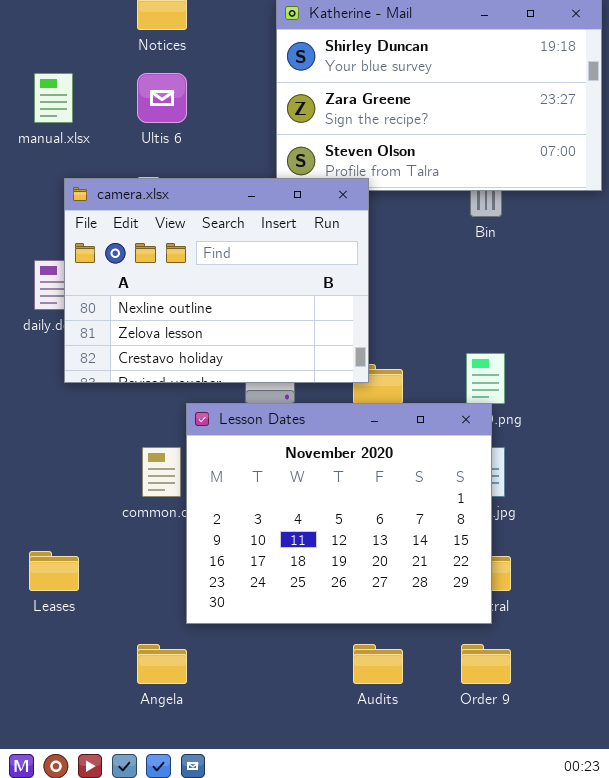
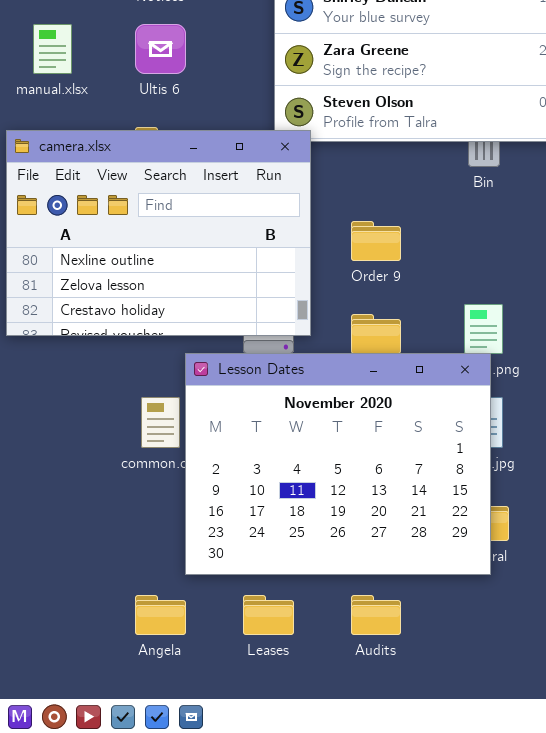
camera.xlsx: [64,178,369,383] -> [6,130,311,336], moved
Leases: [29,551,79,591] -> [243,595,294,635], moved
Order 9: [461,644,511,684] -> [351,221,401,261], moved

